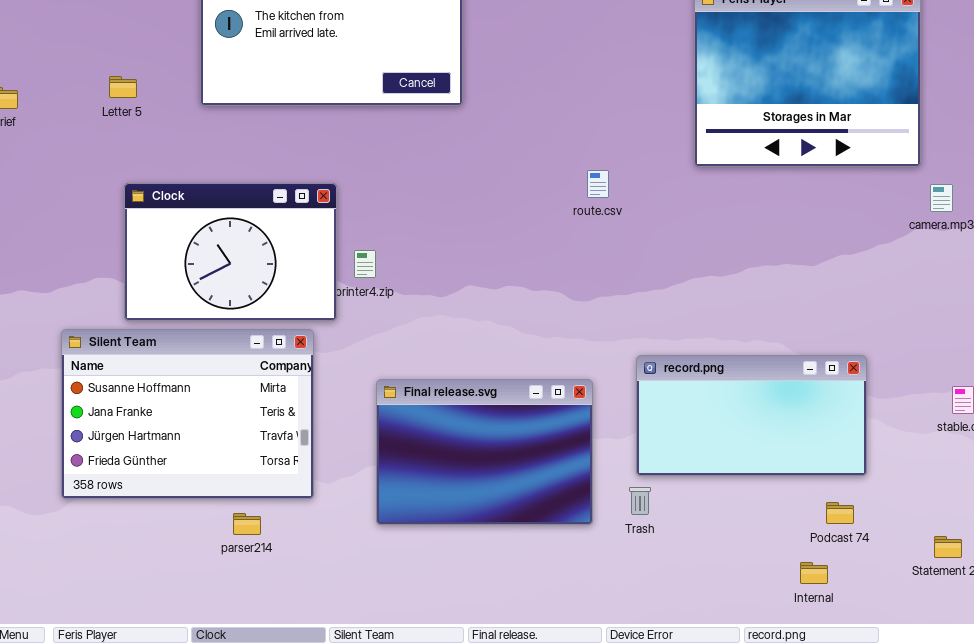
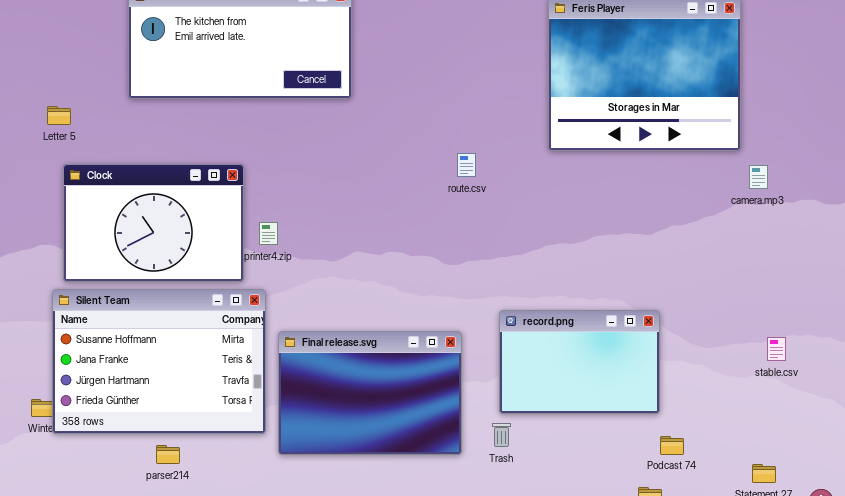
Letter 5: [109,76,137,98] -> [47,106,71,125], moved
Silent Team: [61,329,314,499] -> [52,289,266,434], moved
record.png: [636,355,867,476] -> [499,310,660,414], resized

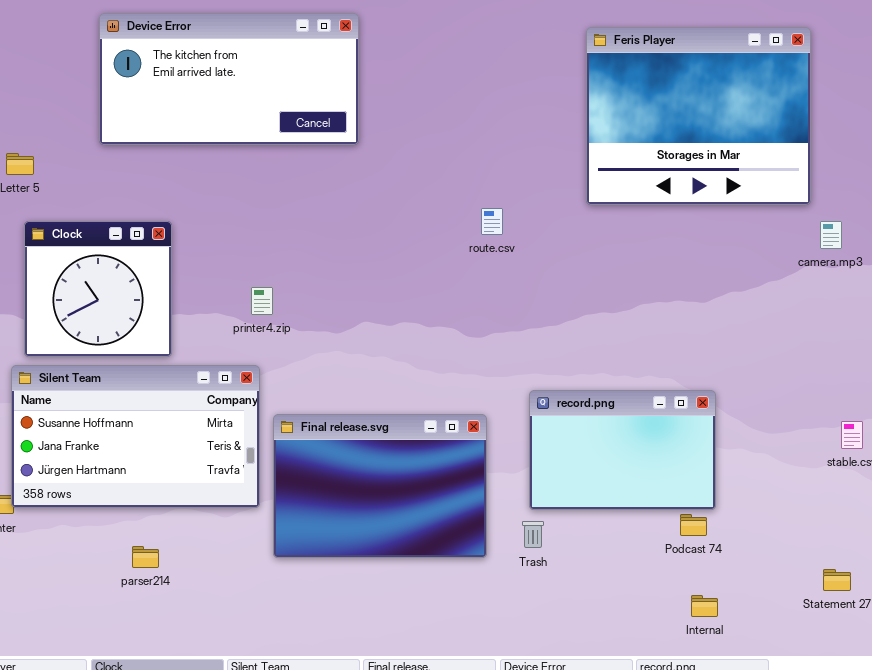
Clock: [63,164,244,282] -> [24,221,172,357], resized
Silent Team: [52,289,266,434] -> [11,365,260,508], resized
Podcast 74: [660,436,684,455] -> [680,514,707,536], moved

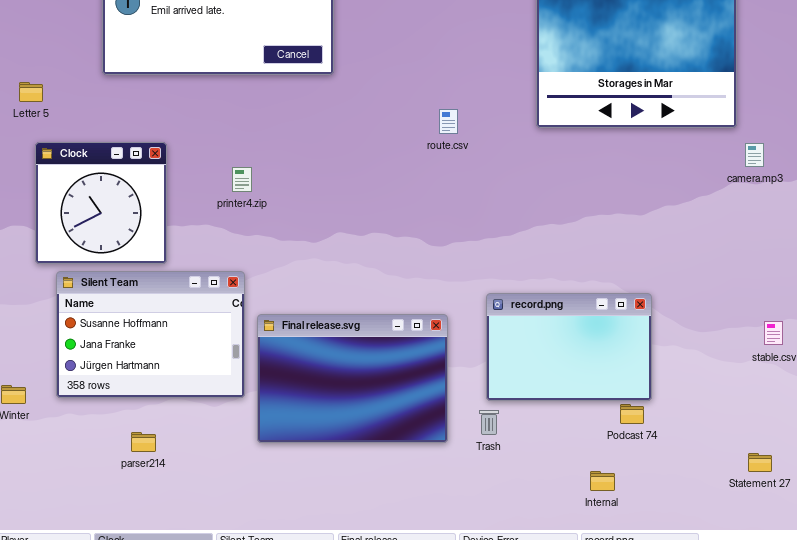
route.csv: [481,208,503,235] -> [439,109,458,134], moved
printer4.zip: [251,287,273,315] -> [232,167,252,192], moved
Silent Team: [11,365,260,508] -> [56,271,245,398], resized
Internal: [691,595,718,617] -> [590,471,615,491], moved

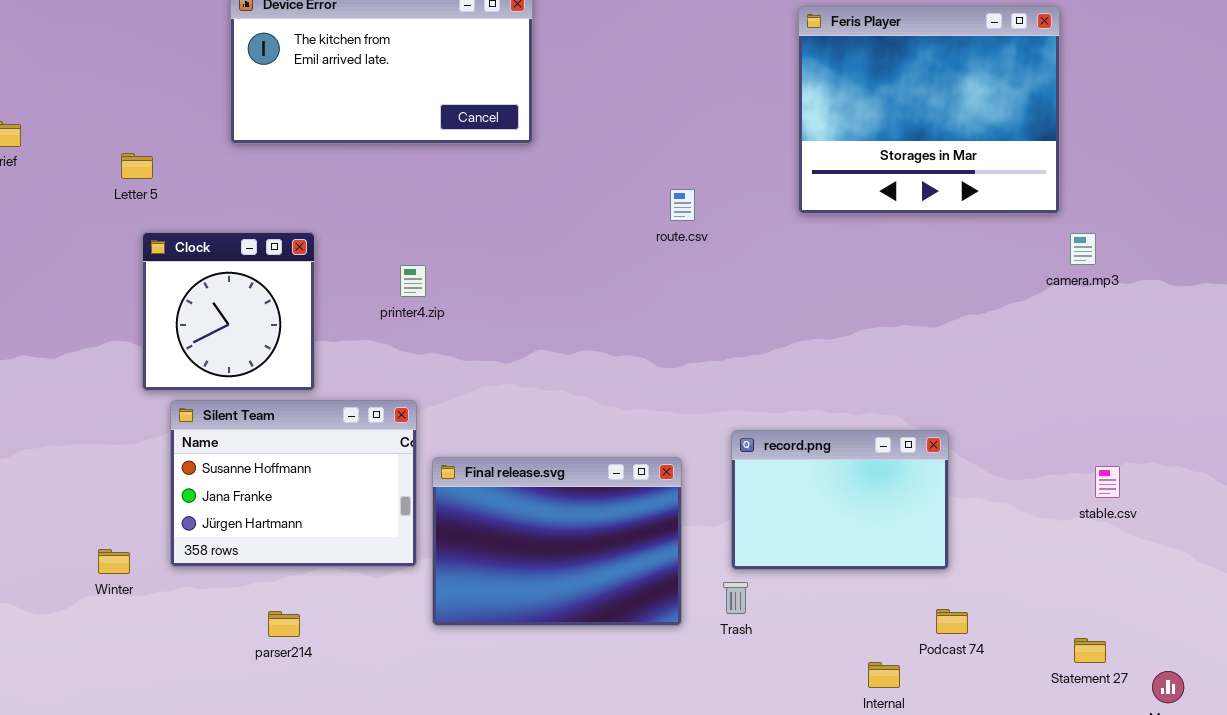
Podcast 74: [620,404,644,424] -> [936,609,968,634], moved

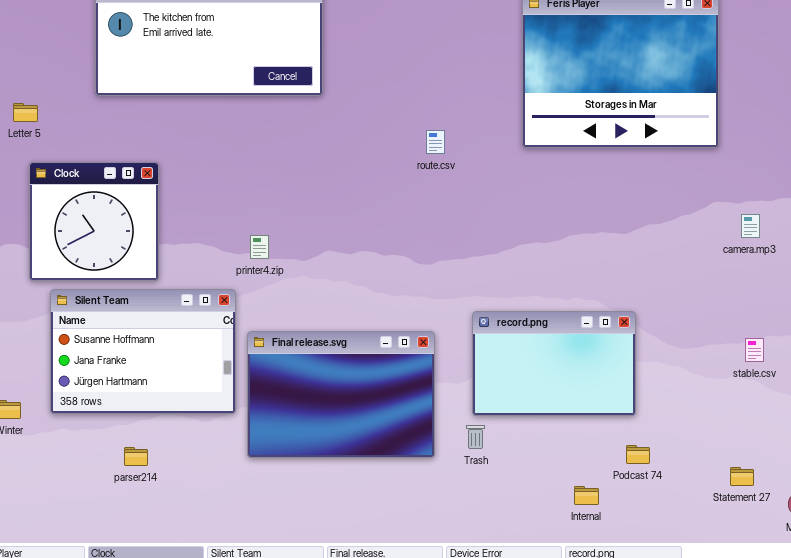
camera.mp3: [1070,233,1096,265] -> [741,214,760,238], moved
printer4.zip: [400,265,426,297] -> [250,235,269,259], moved

